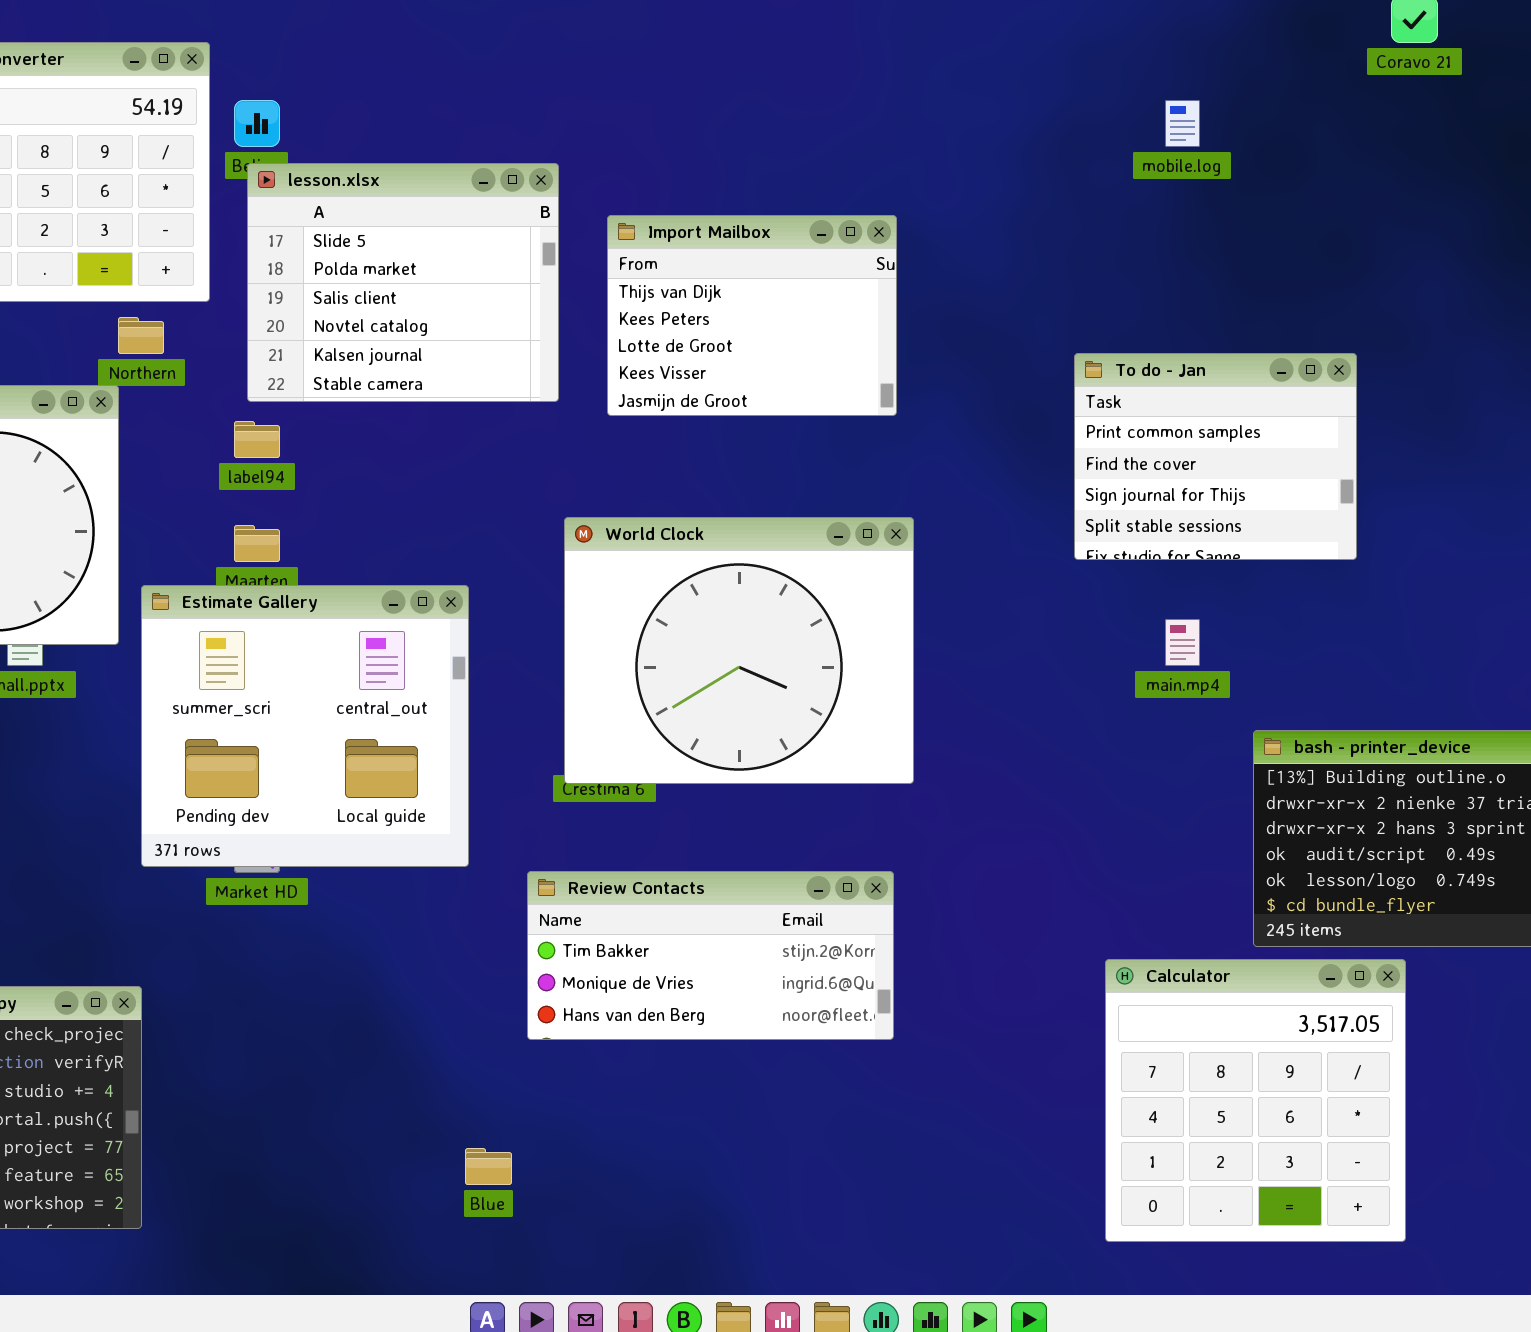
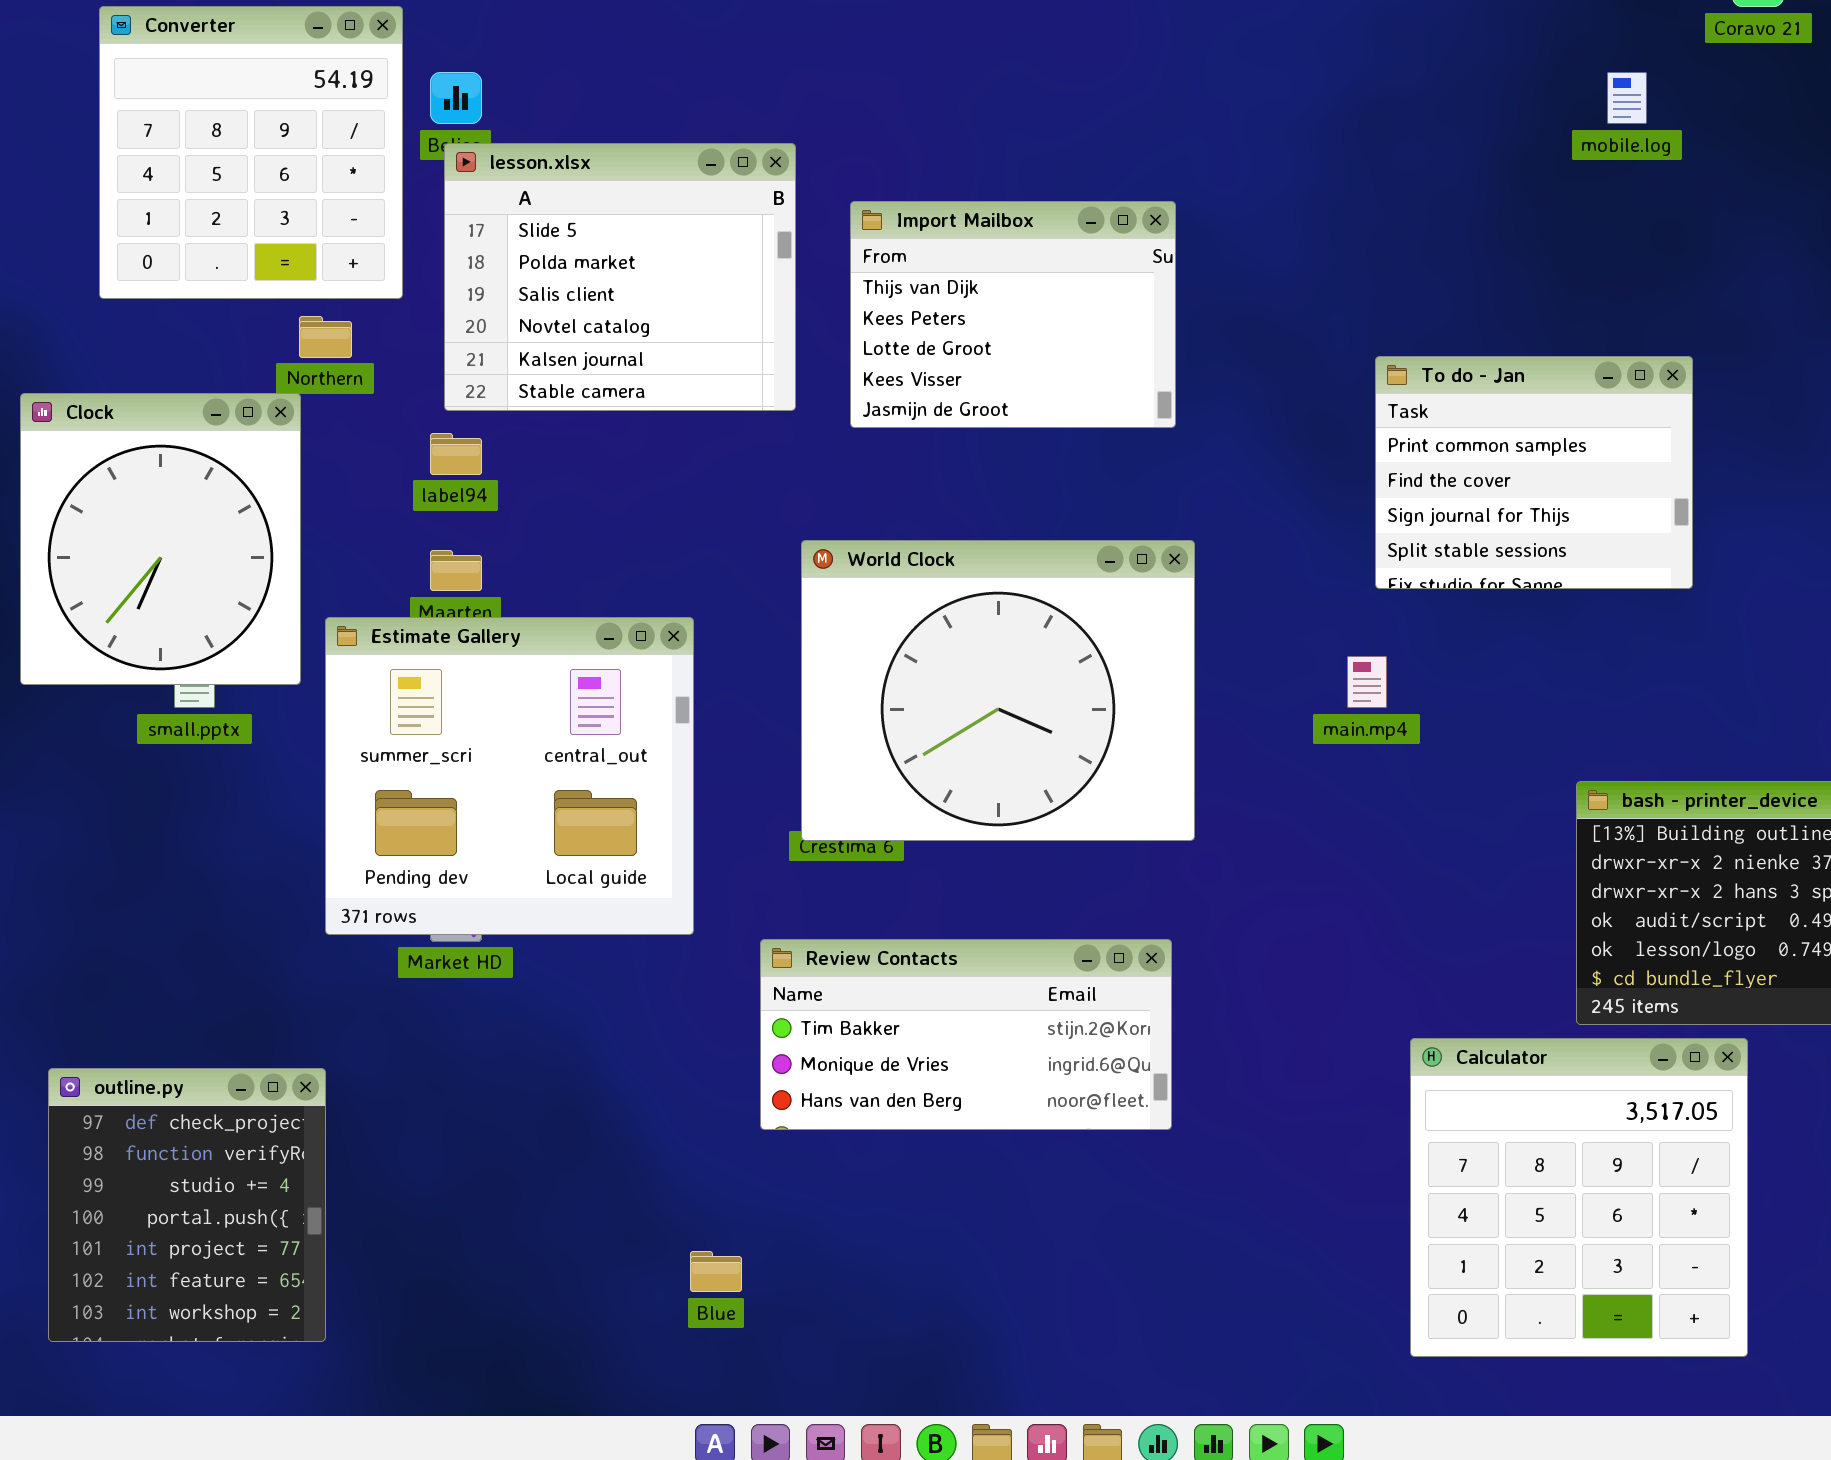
mobile.log: [1165,100,1200,147] -> [1607,72,1647,124], moved
main.mp4: [1165,619,1200,666] -> [1347,656,1387,708], moved

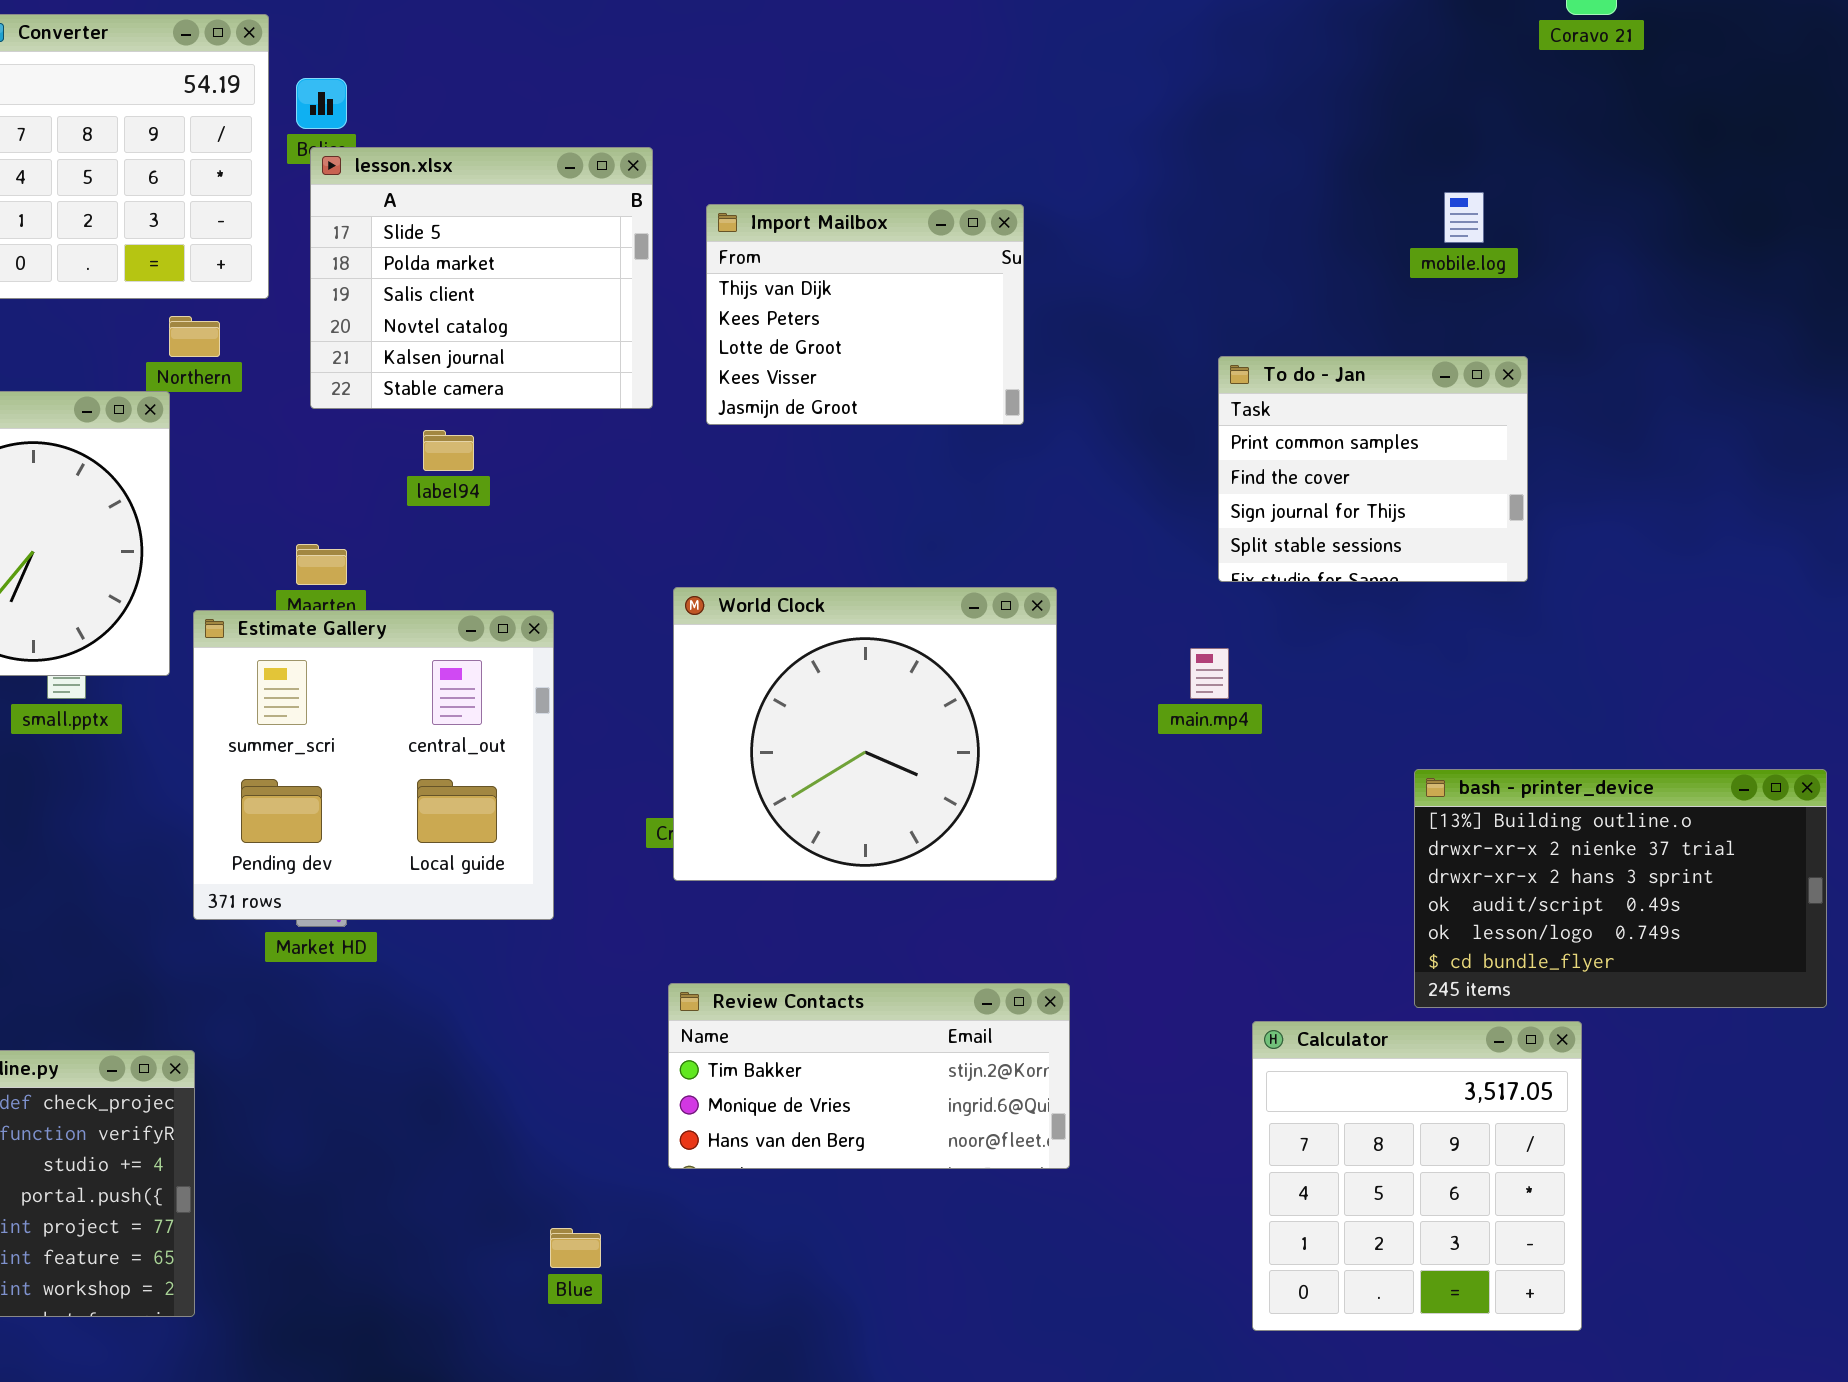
mobile.log: [1607,72,1647,124] -> [1444,192,1484,243], moved
label94: [430,433,482,475] -> [423,430,474,471], moved
World Clock: [801,540,1195,841] -> [673,587,1057,881], moved
Review Contacts: [760,939,1172,1130] -> [668,983,1070,1169], moved

